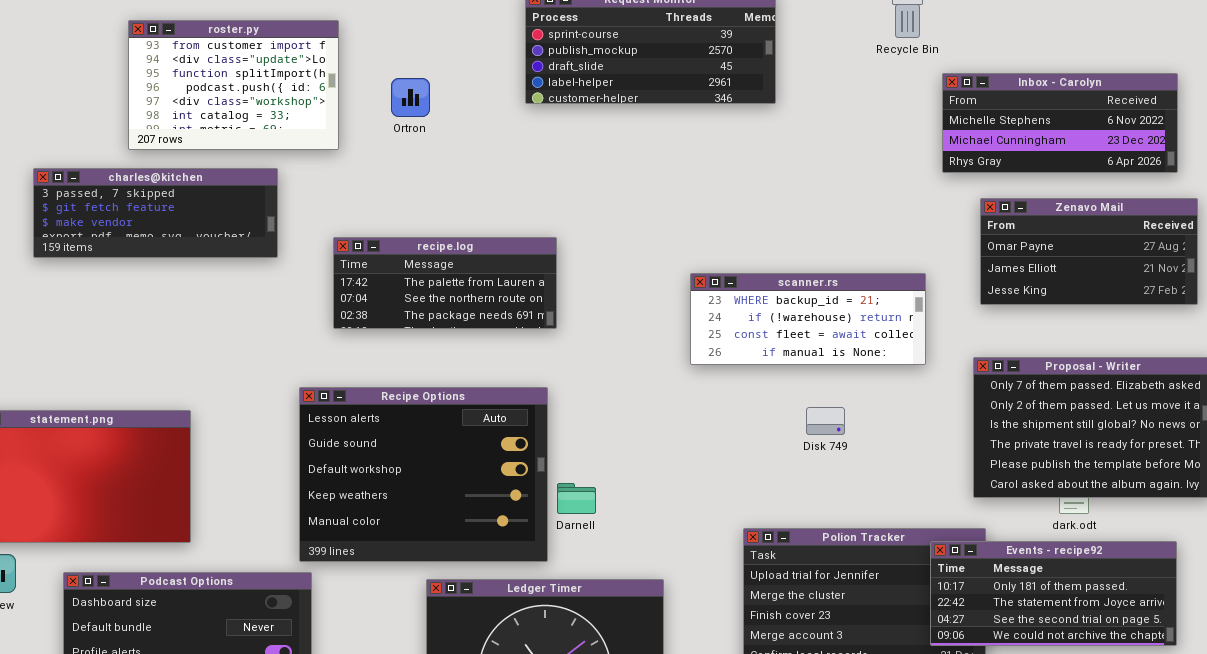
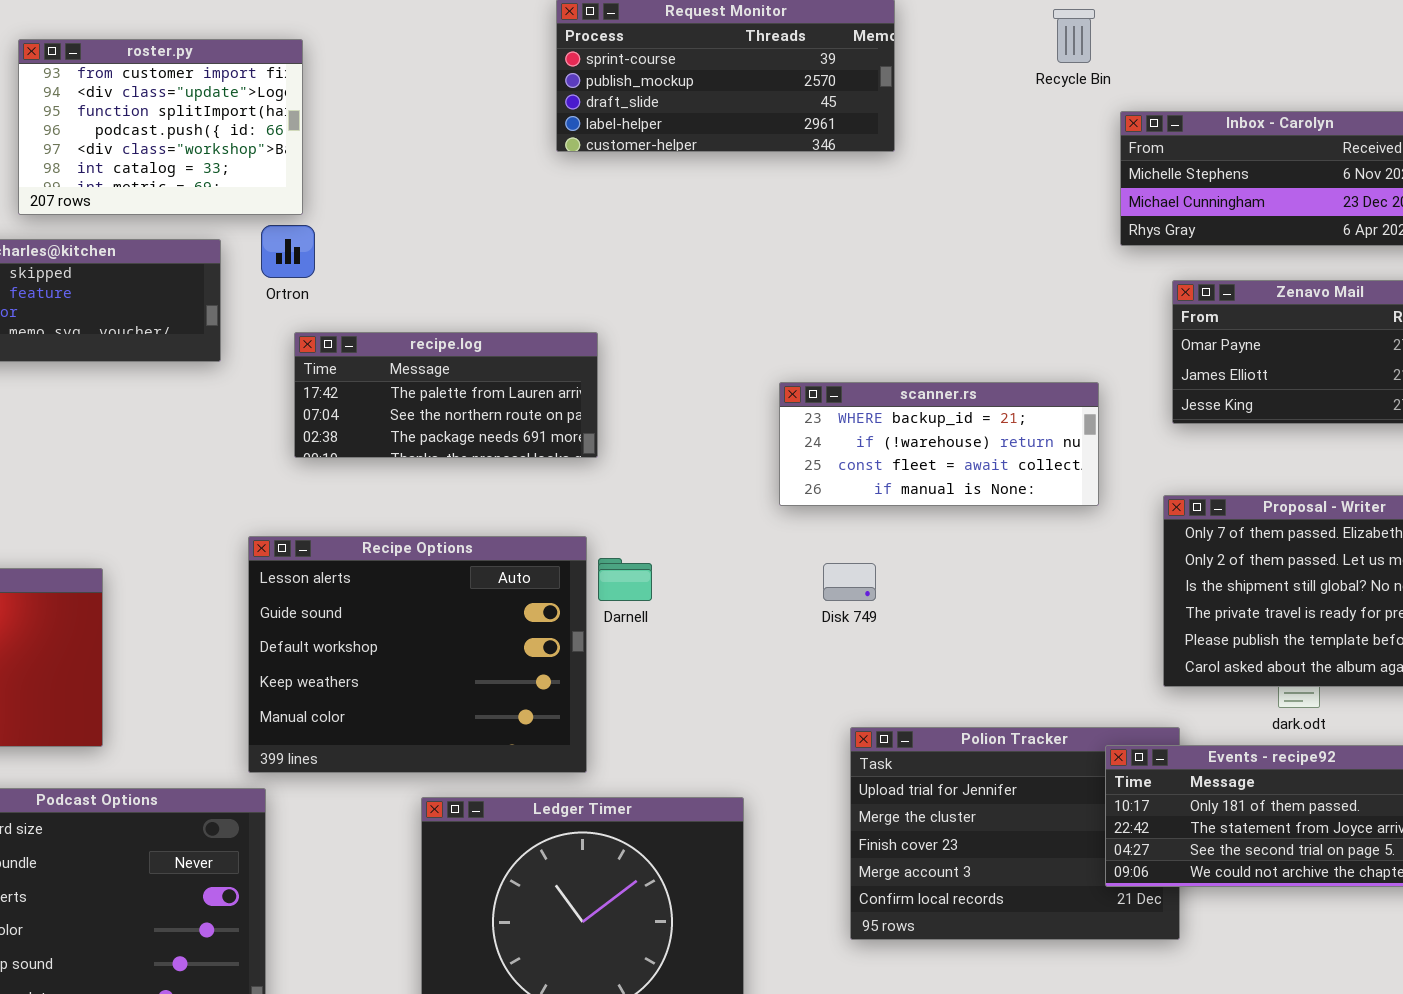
Ortron: [391,78,430,117] -> [261,225,315,278], moved
Disk 749: [806,407,845,435] -> [823,563,876,601], moved
Darnell: [557,483,596,514] -> [598,558,652,601], moved

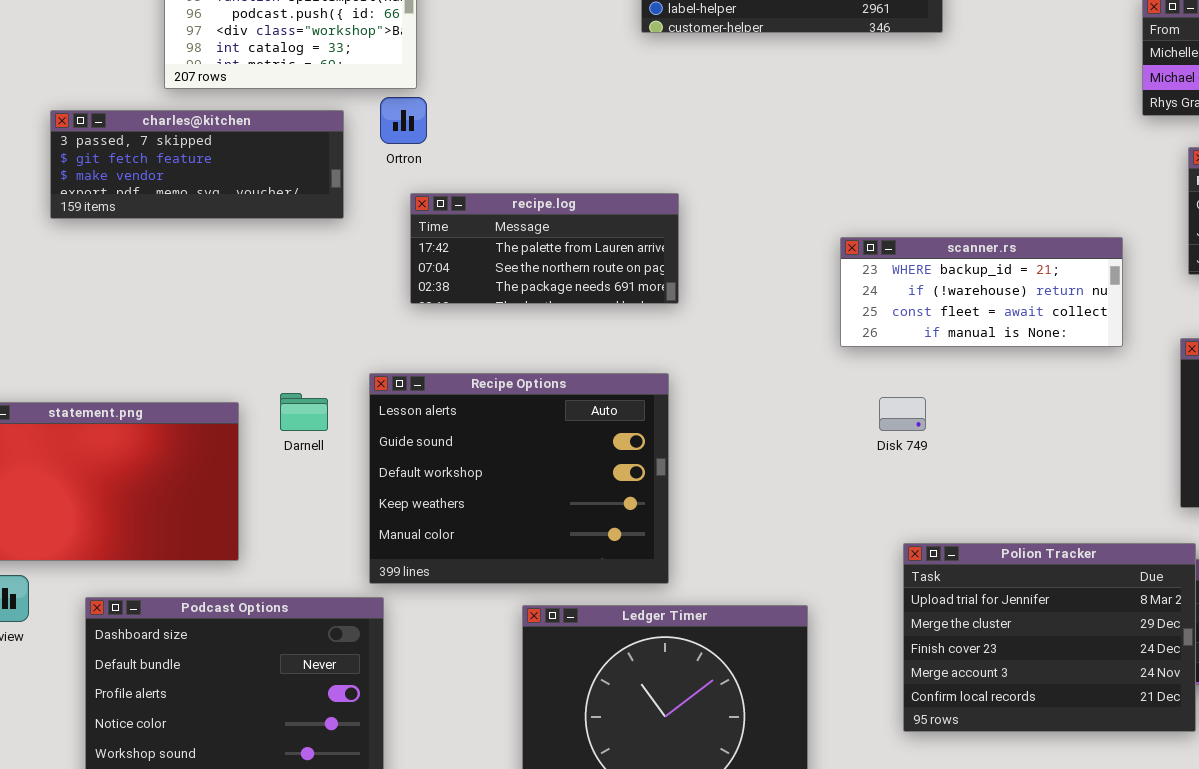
Darnell: [598,558,652,601] -> [280,393,328,431], moved
Polion Tracker: [850,727,1180,940] -> [903,543,1196,732], raised

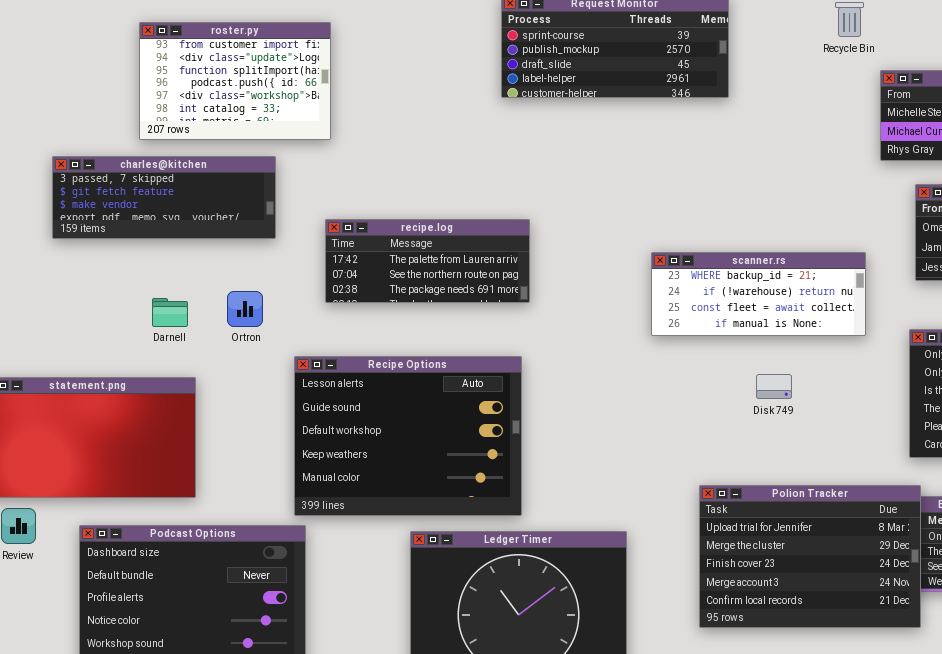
Ortron: [380,97,427,144] -> [227,291,263,327], moved
Darnell: [280,393,328,431] -> [152,298,188,327], moved
Disk 749: [879,397,926,431] -> [756,374,792,399], moved

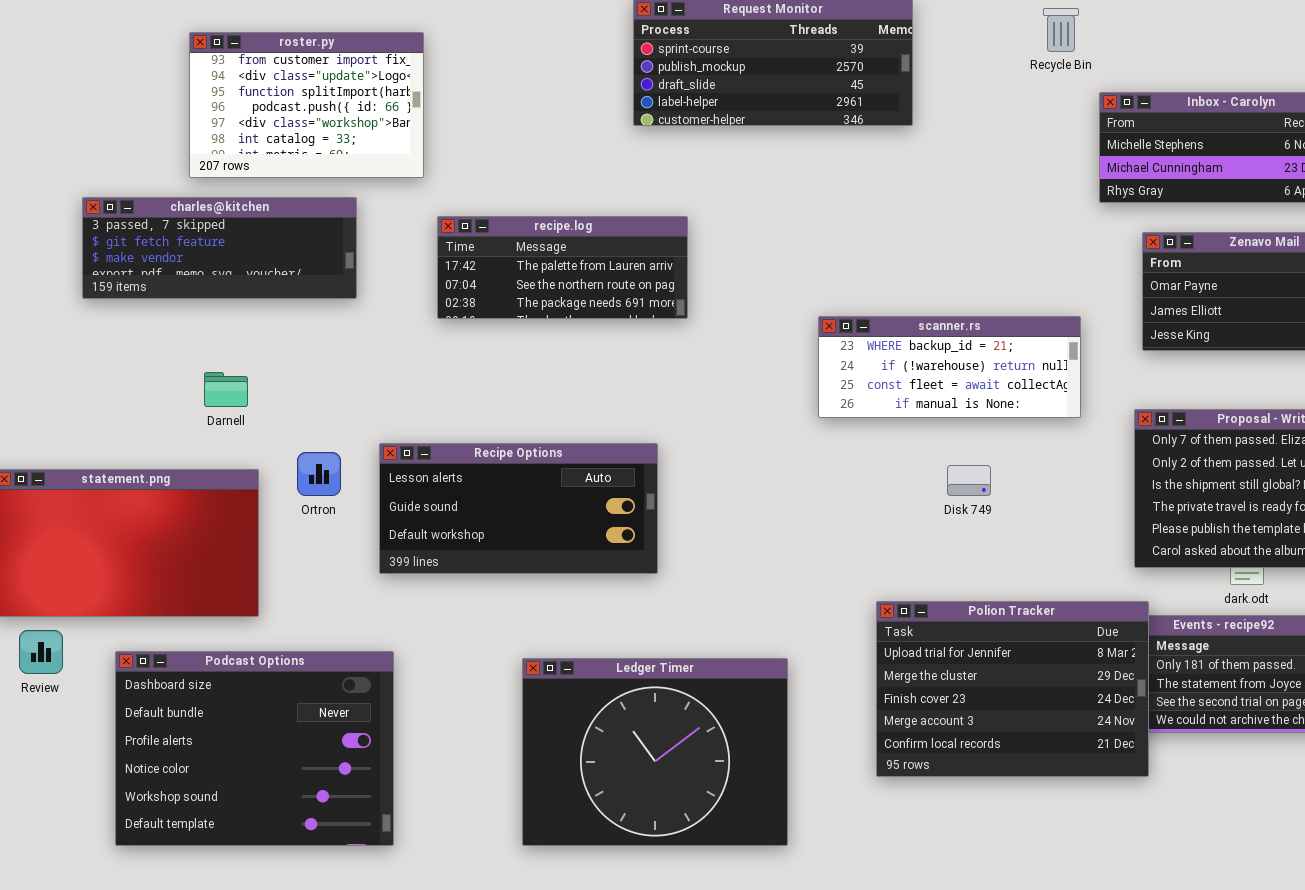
recipe.log: [325,219,530,303] -> [437,216,688,319], moved
Ortron: [227,291,263,327] -> [297,452,341,496], moved
Recipe Options: [294,356,522,516] -> [379,443,658,574], resized

